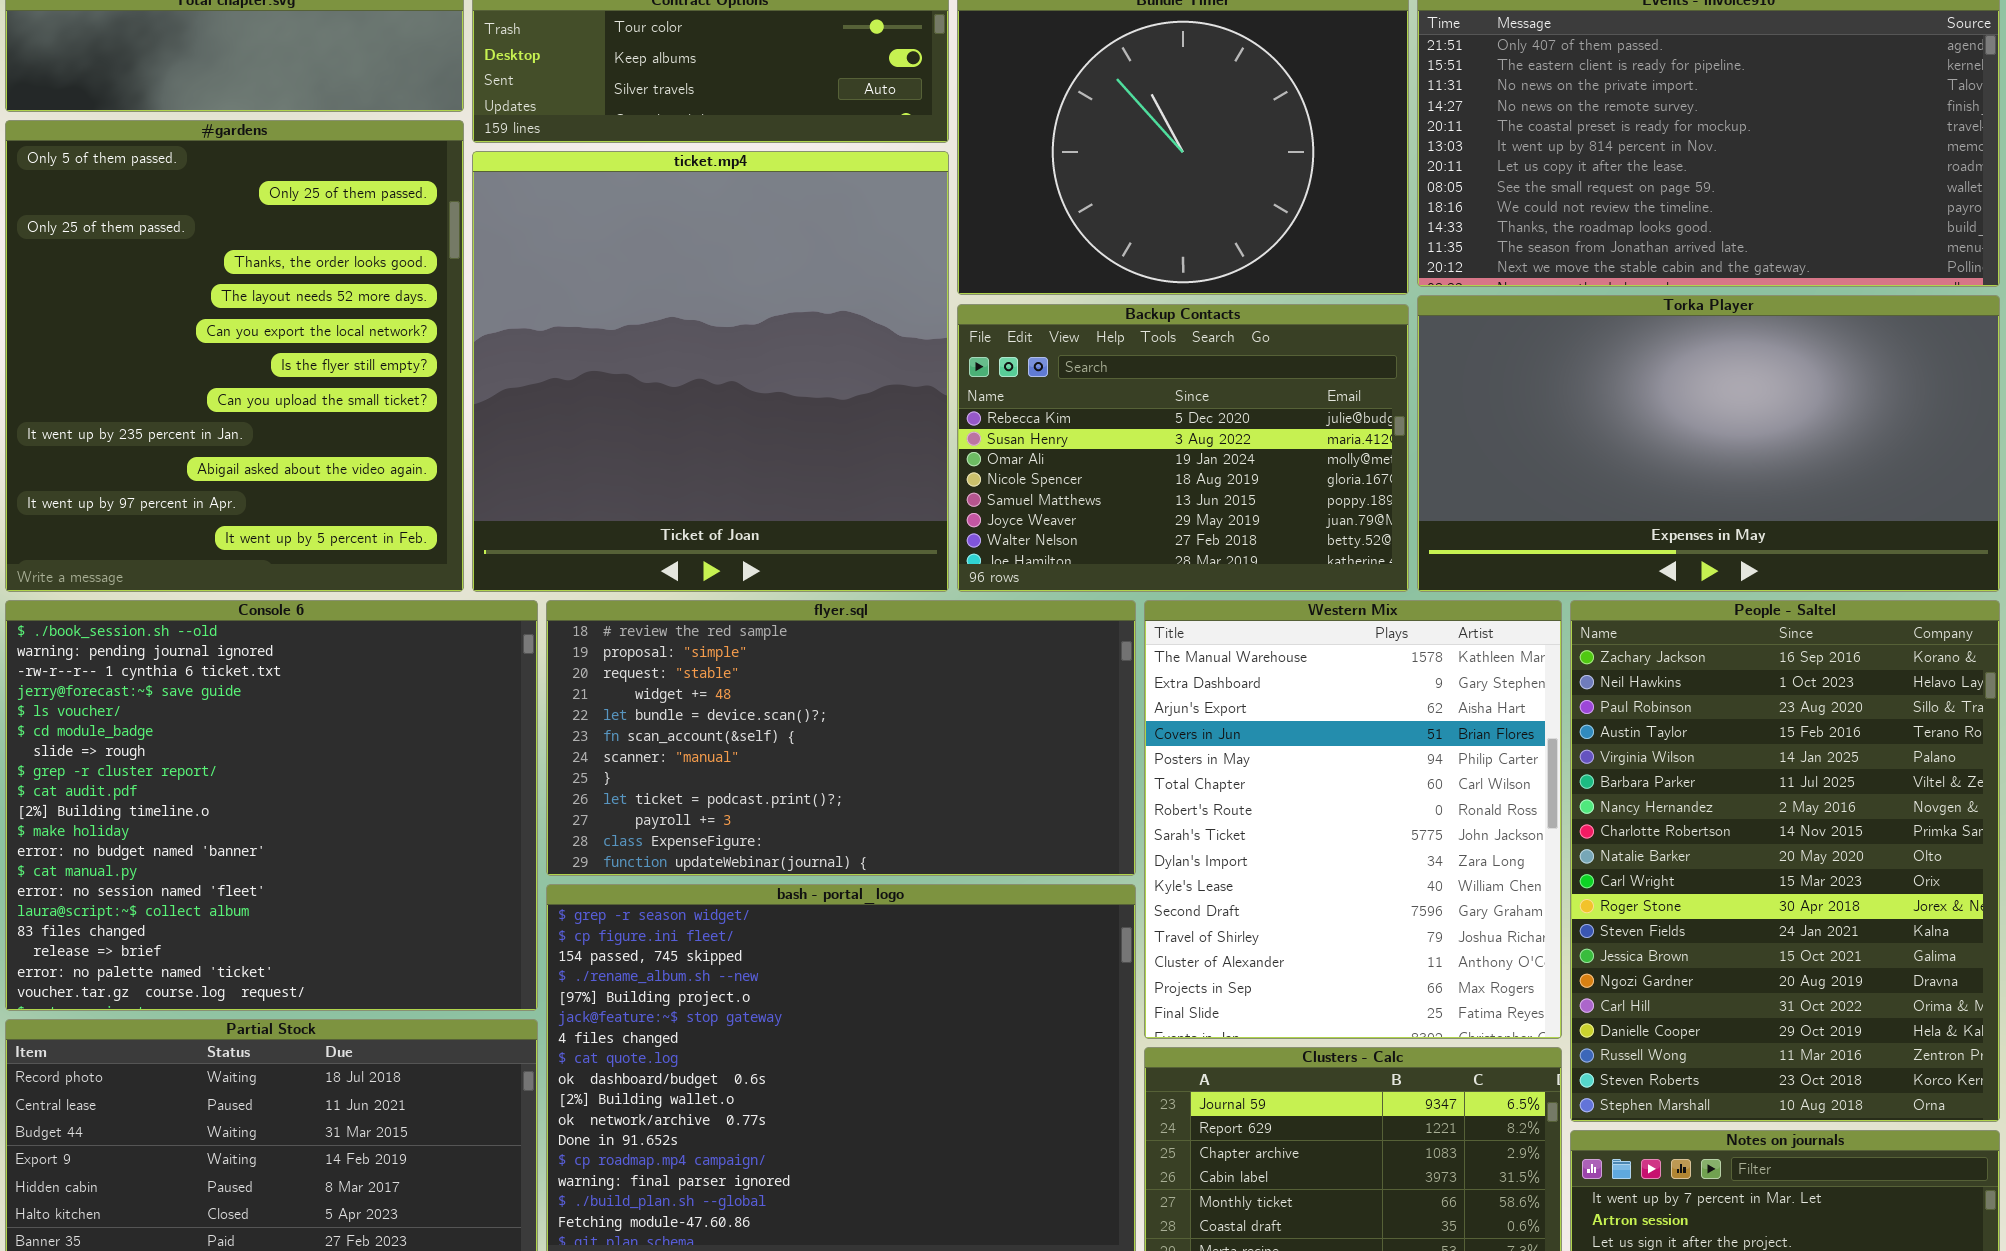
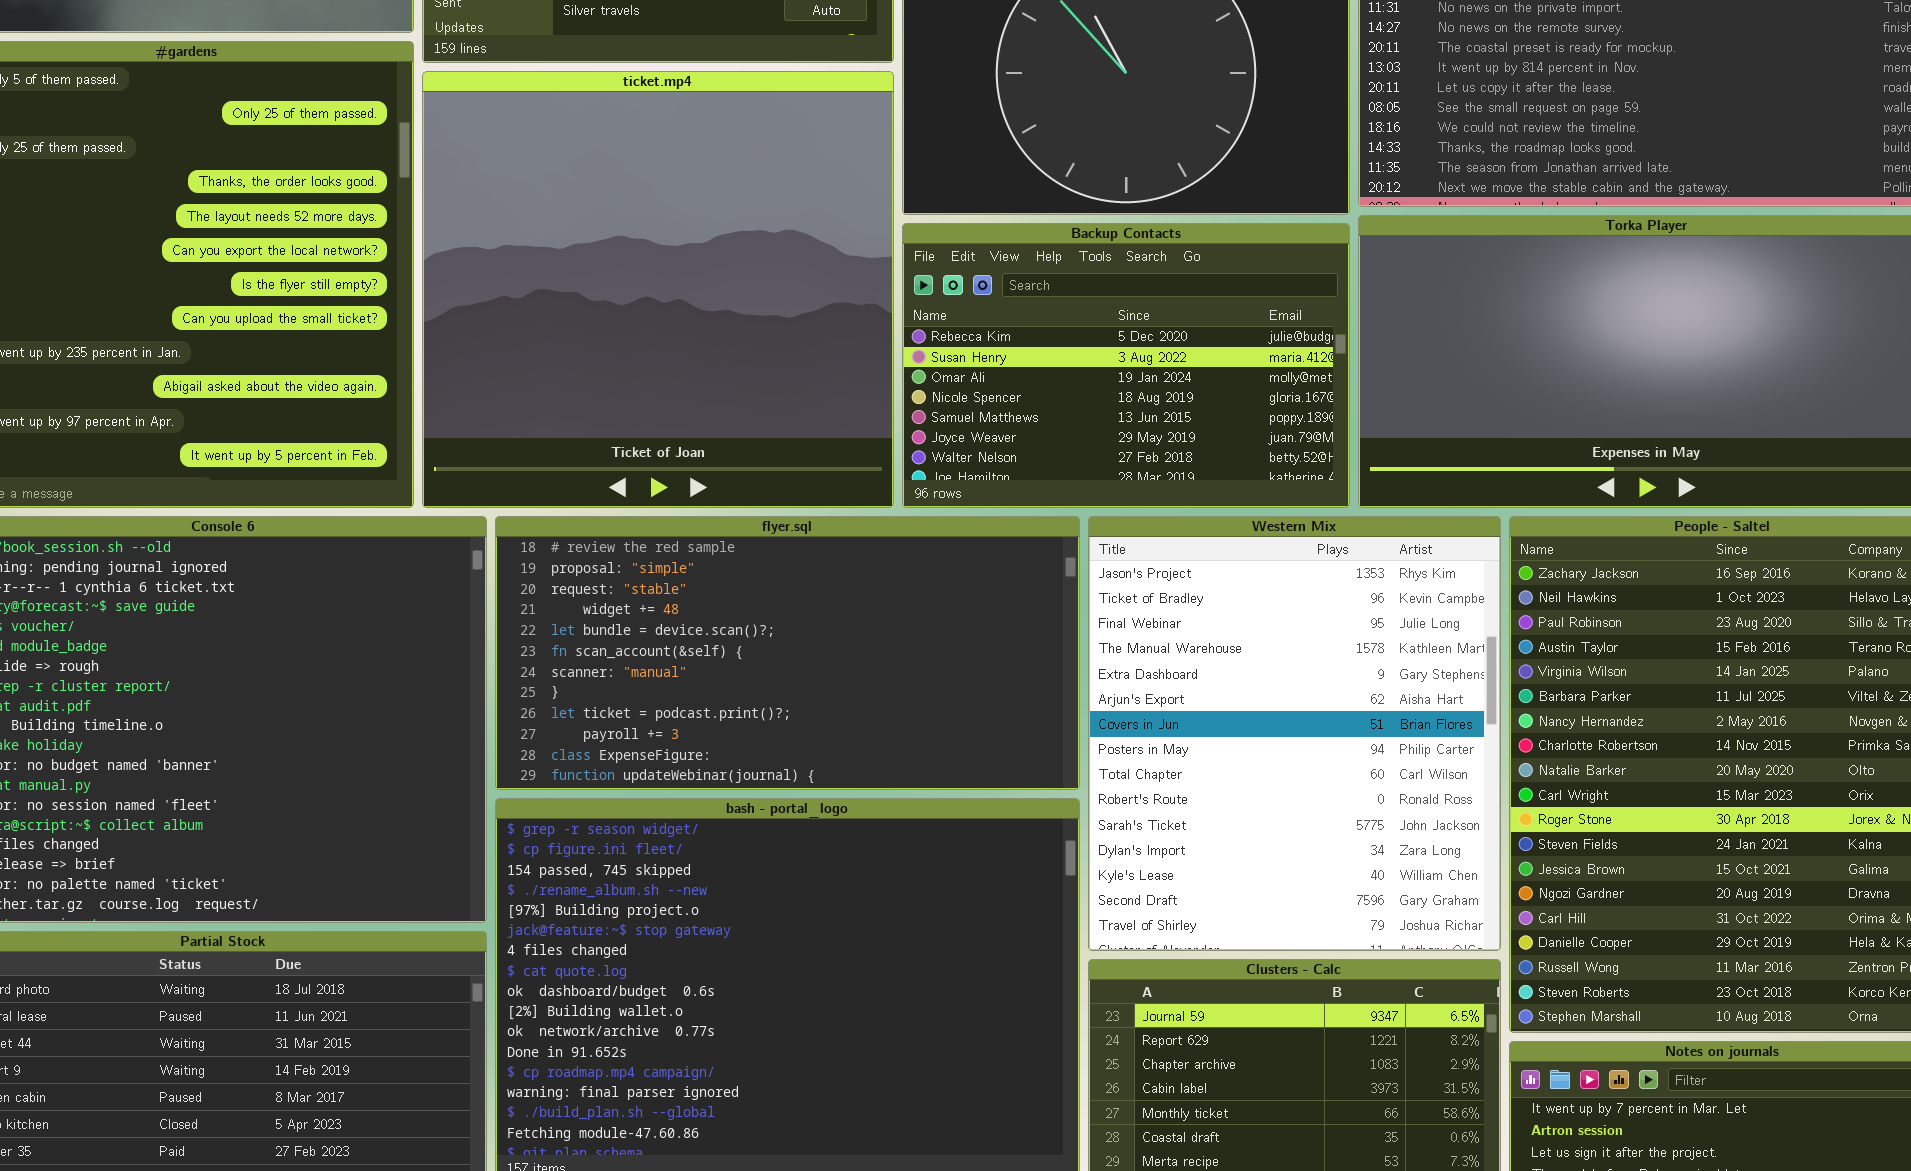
Western Mix: [1144,600,1562,1039] -> [1088,516,1501,951], scrolled up 3 rows

